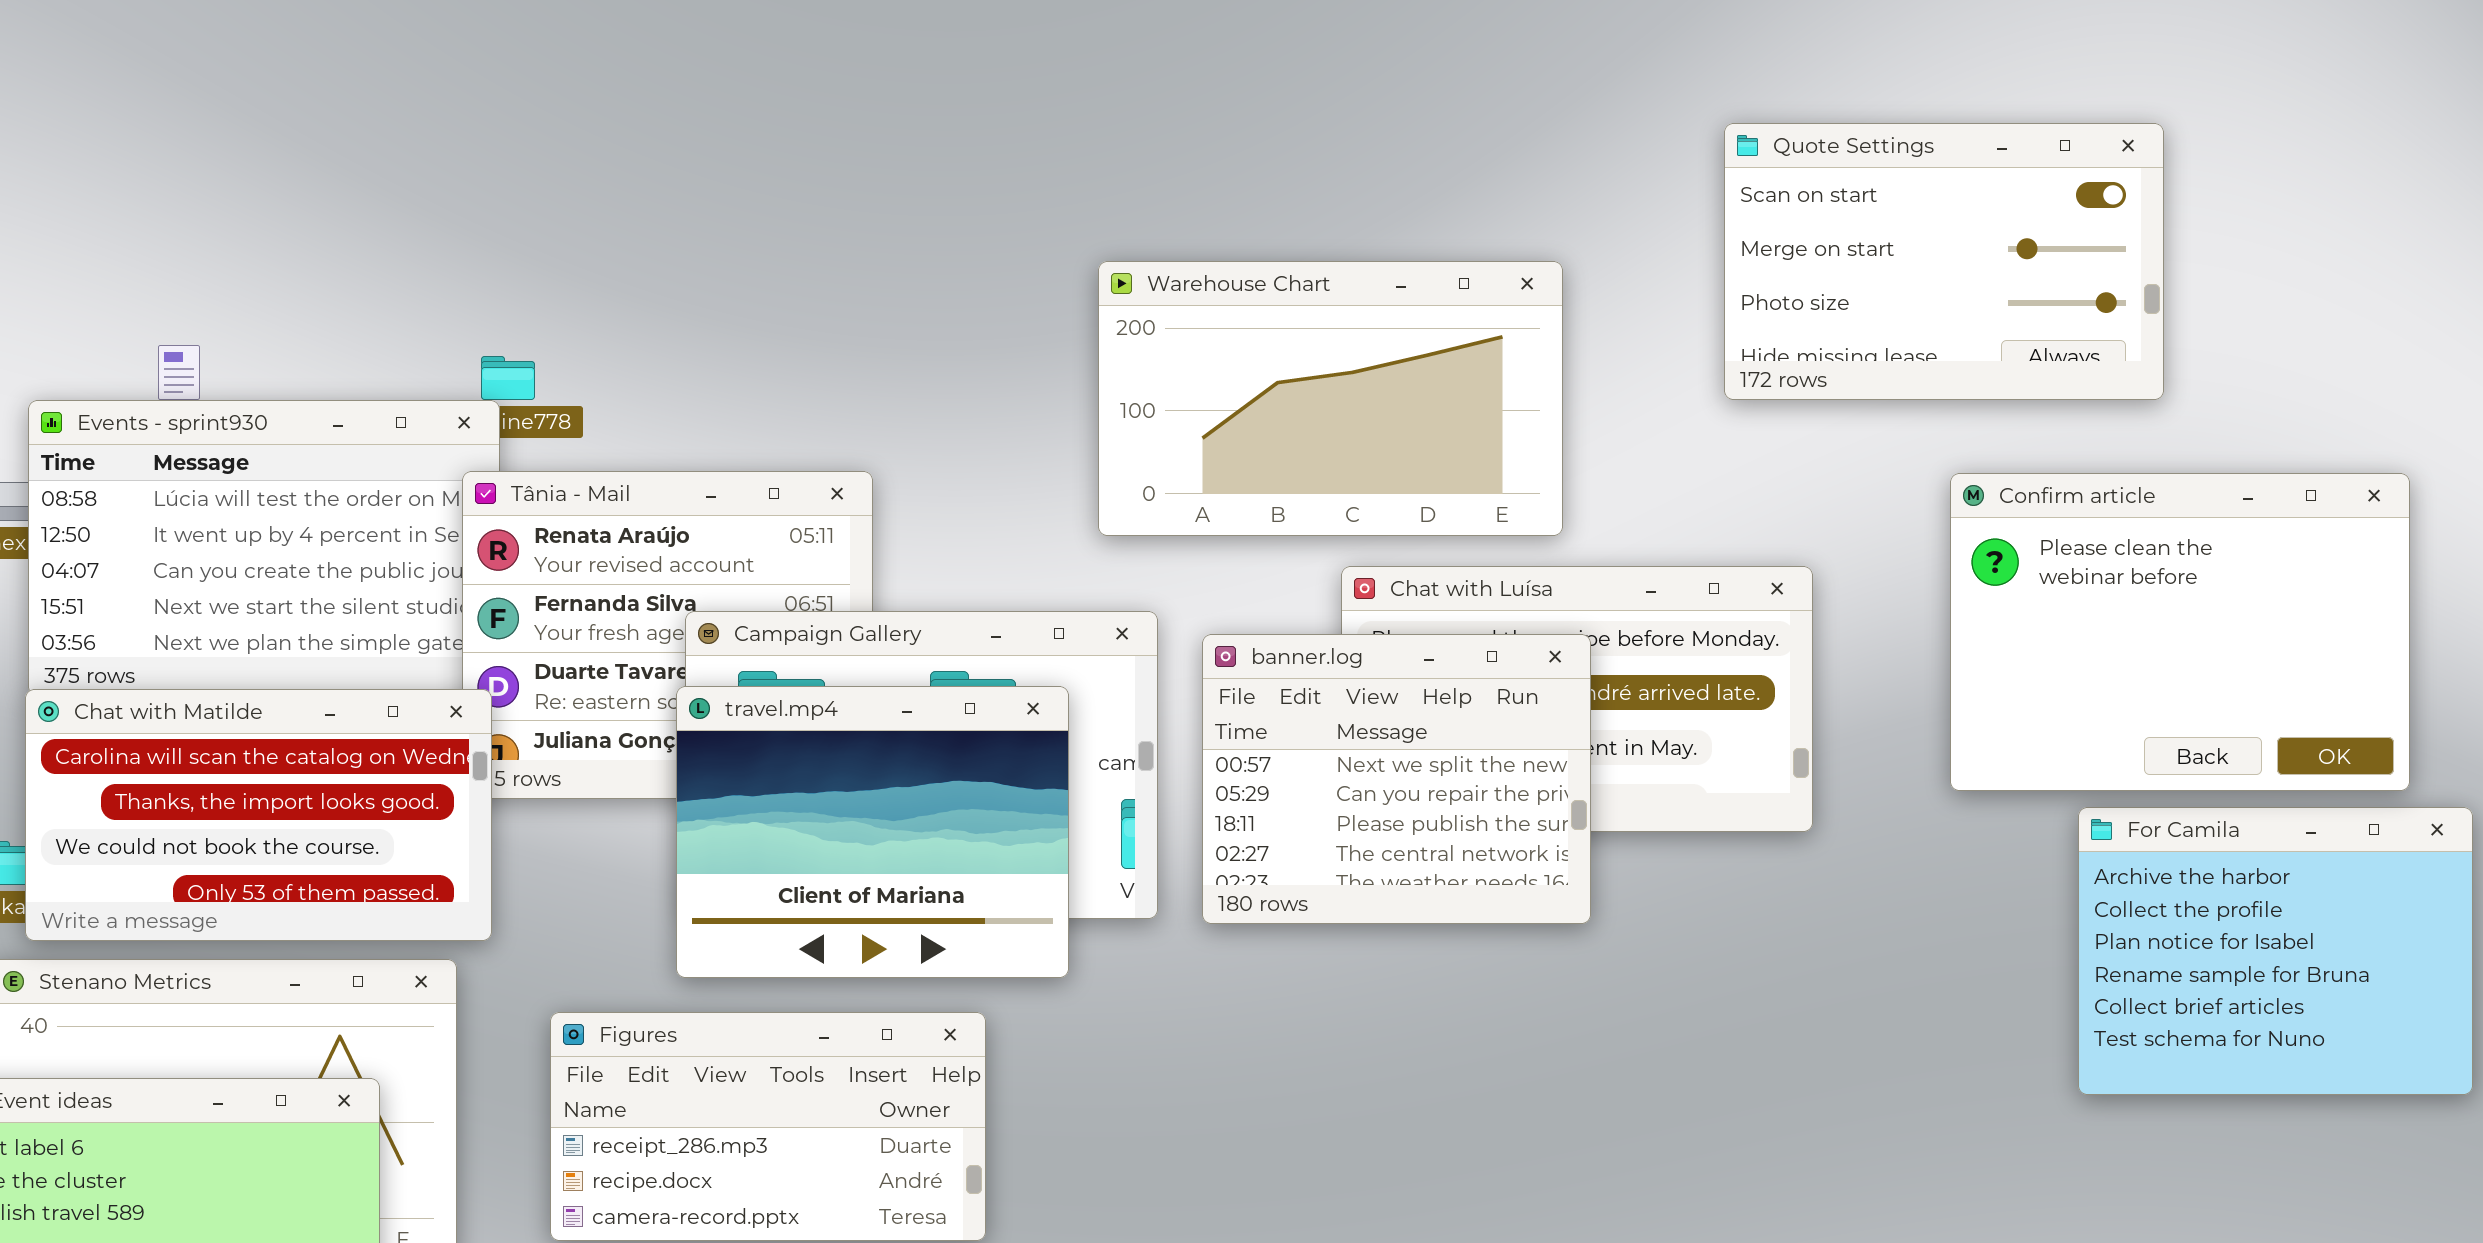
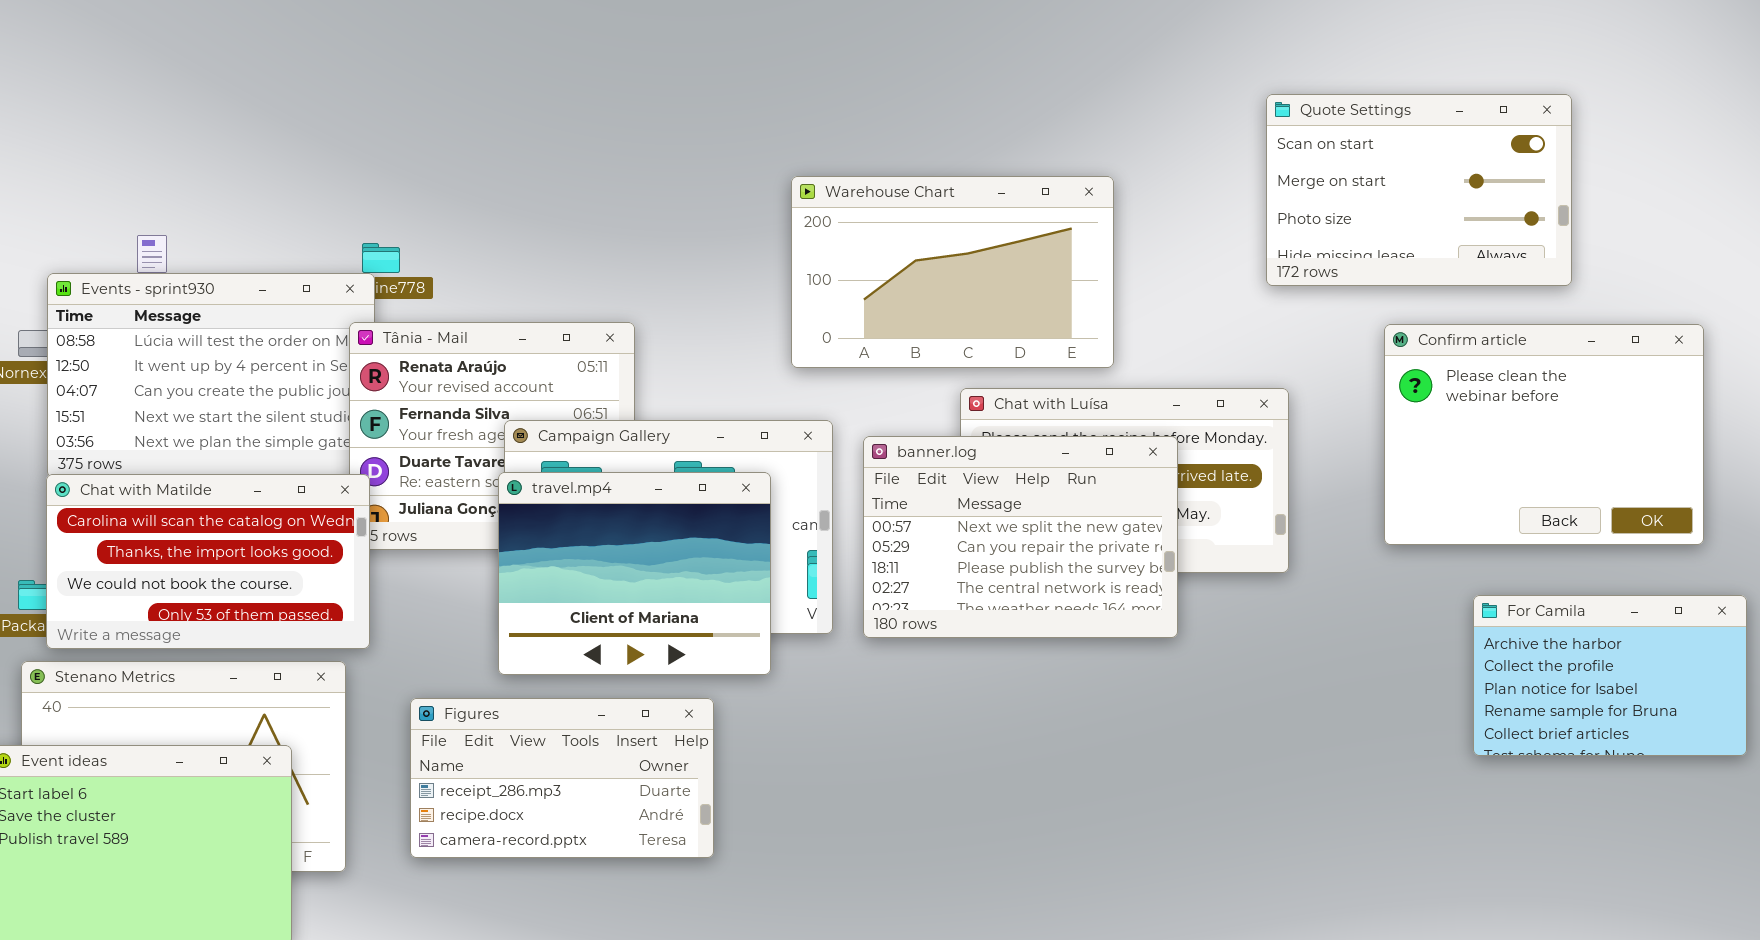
Quote Settings: [1724,123,2164,400] -> [1266,94,1572,286], moved
banner.log: [1202,634,1591,924] -> [863,436,1178,638], resized
For Camila: [2078,807,2473,1095] -> [1473,595,1747,756], resized

